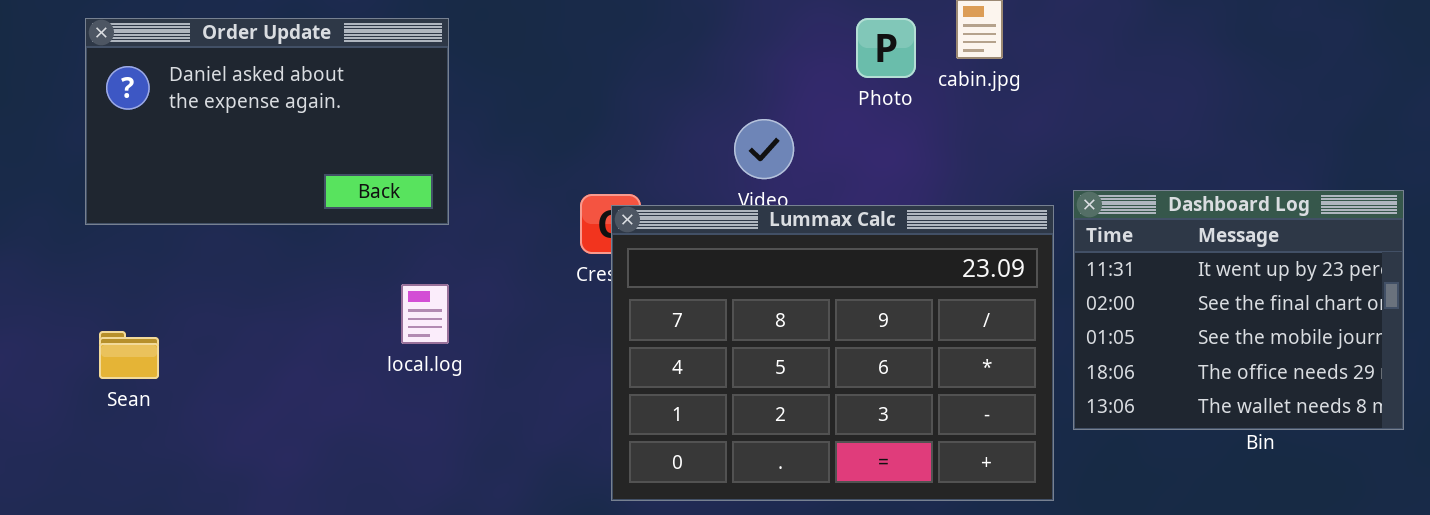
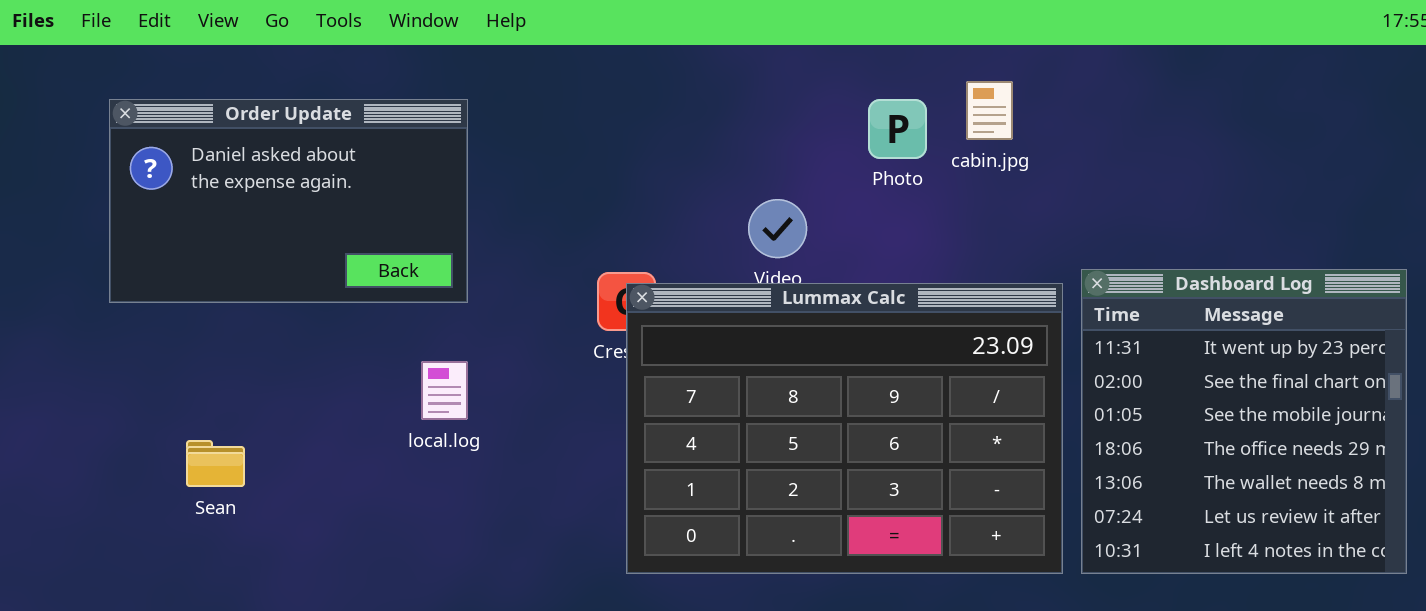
Dashboard Log: [1073,190,1404,430] -> [1081,269,1407,574], resized
Sean: [99,331,159,379] -> [186,440,245,487], moved

